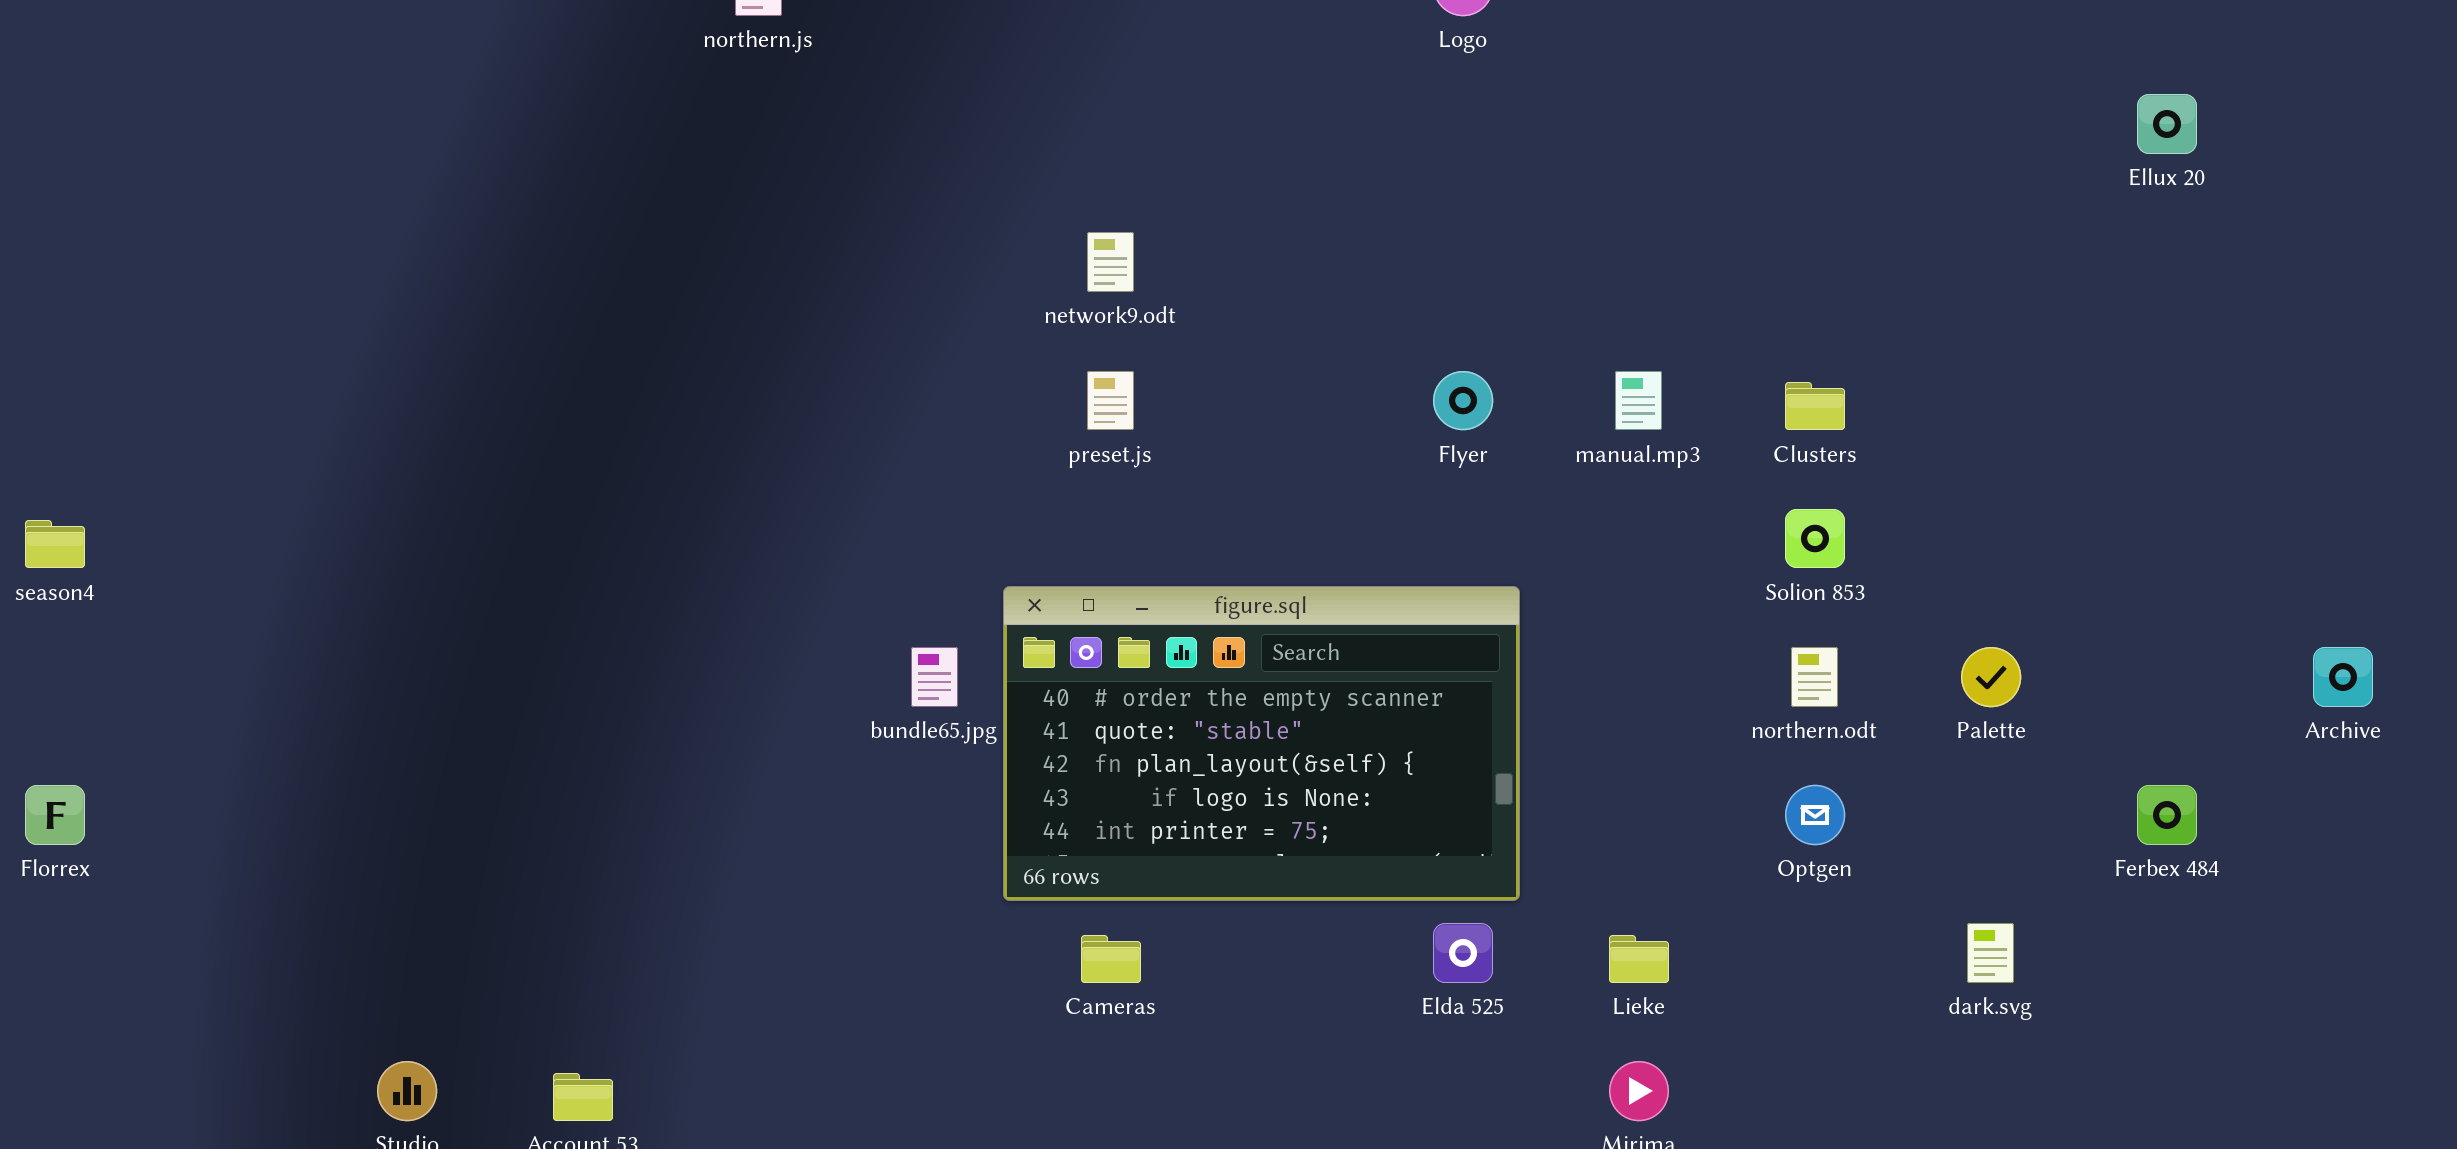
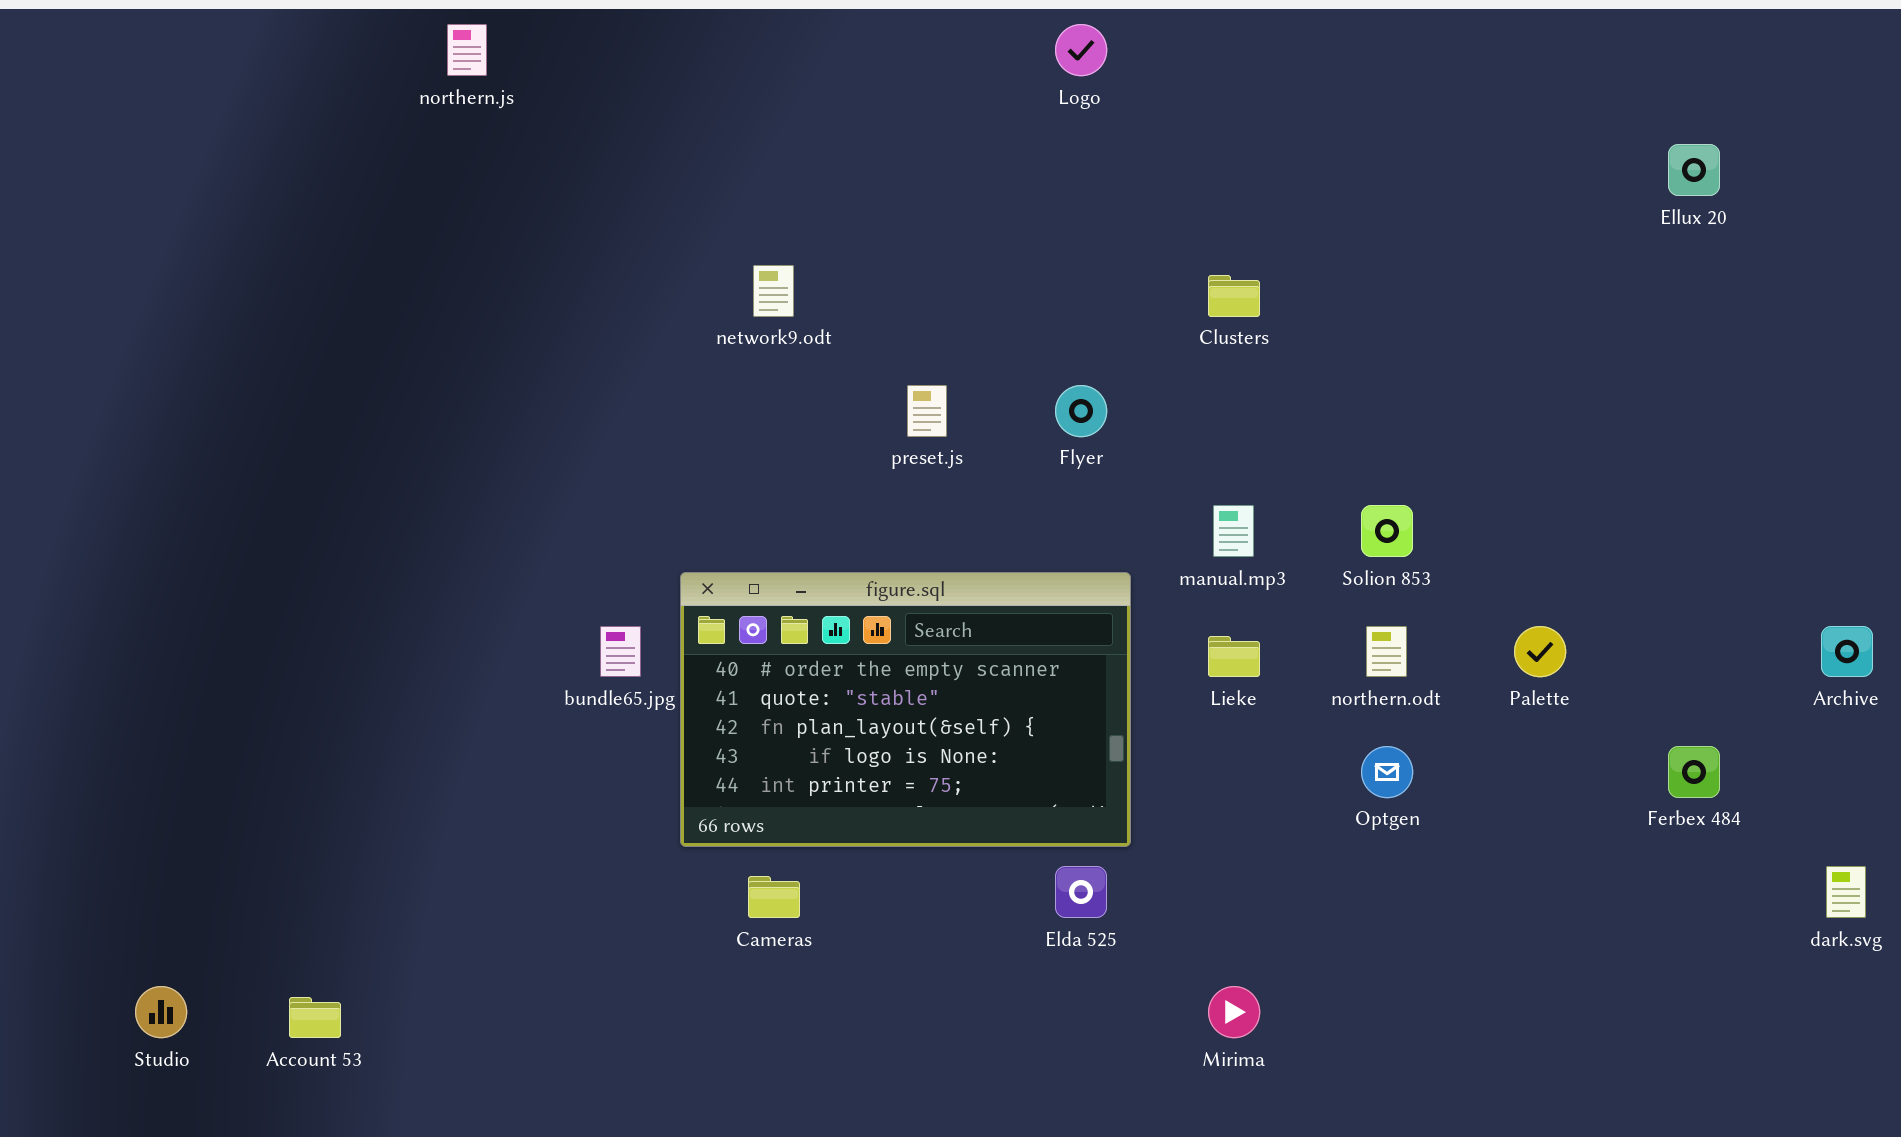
preset.js: [1087,371,1134,430] -> [907,385,947,437], moved
manual.mp3: [1615,371,1662,430] -> [1213,505,1254,557], moved
Clusters: [1785,382,1845,430] -> [1208,275,1260,317], moved
dark.svg: [1967,923,2014,983] -> [1826,866,1866,918], moved
Lieke: [1609,935,1669,983] -> [1208,636,1260,677], moved

